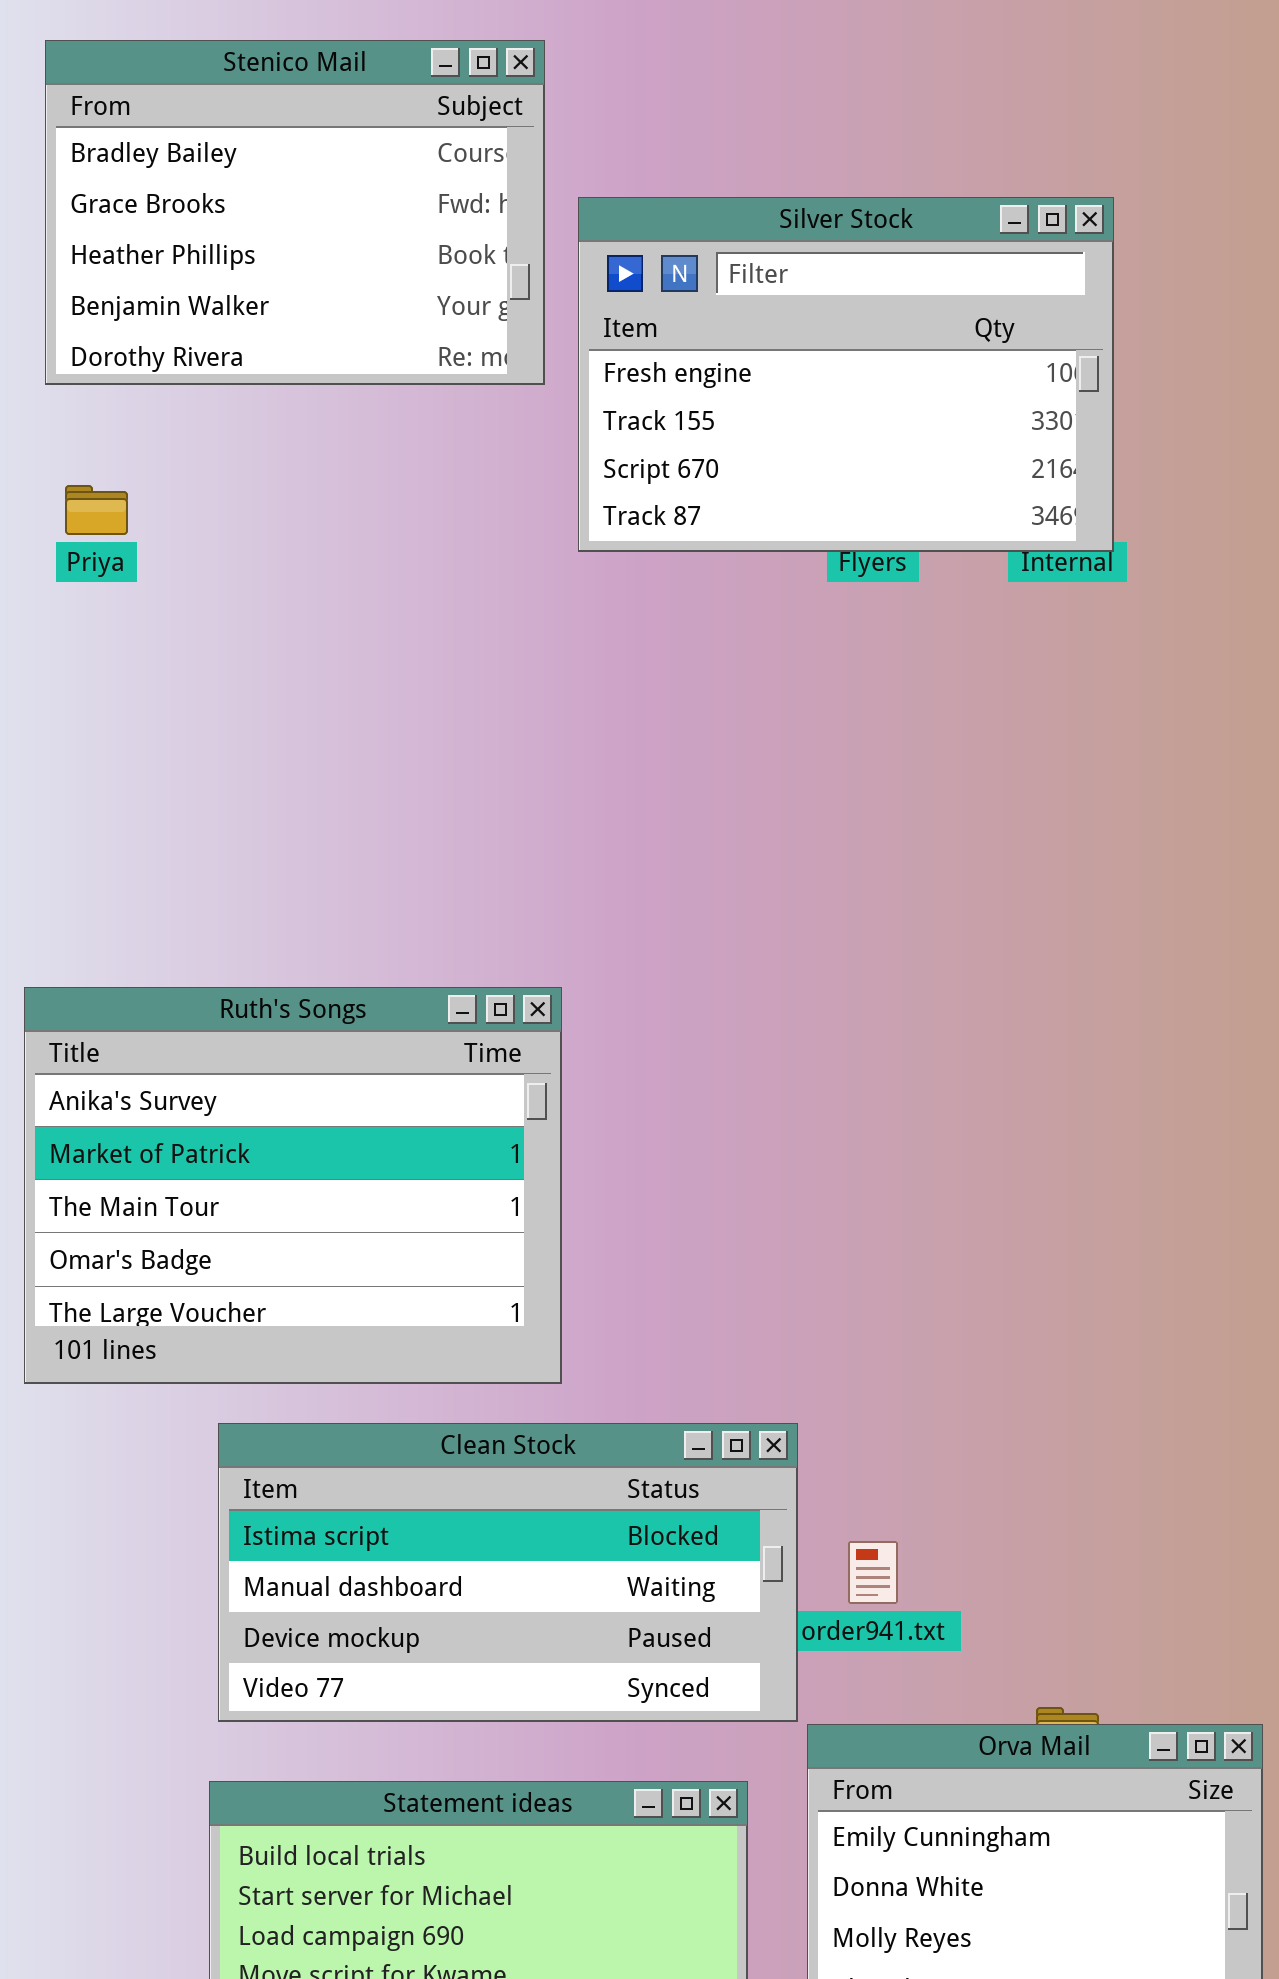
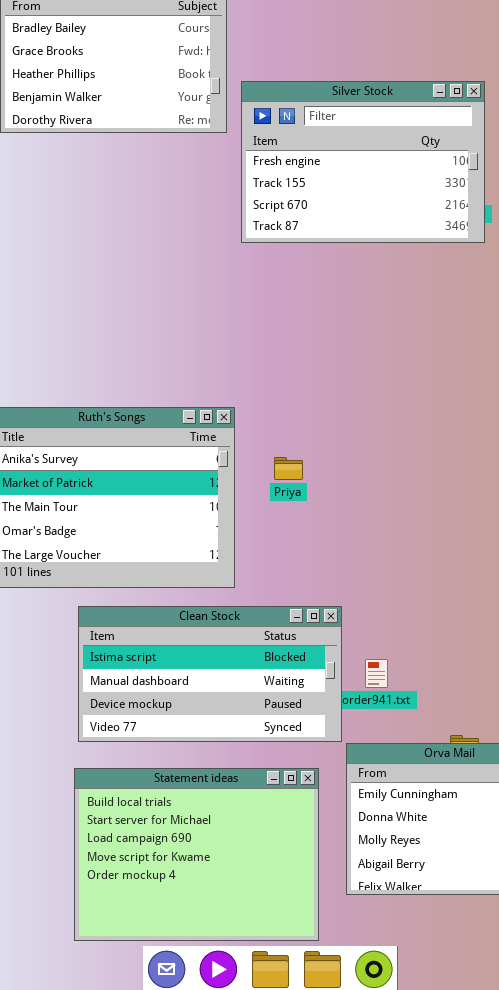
Silver Stock: [578,197,1114,552] -> [241,81,485,243], moved
Priya: [65,485,128,535] -> [274,457,303,480], moved

